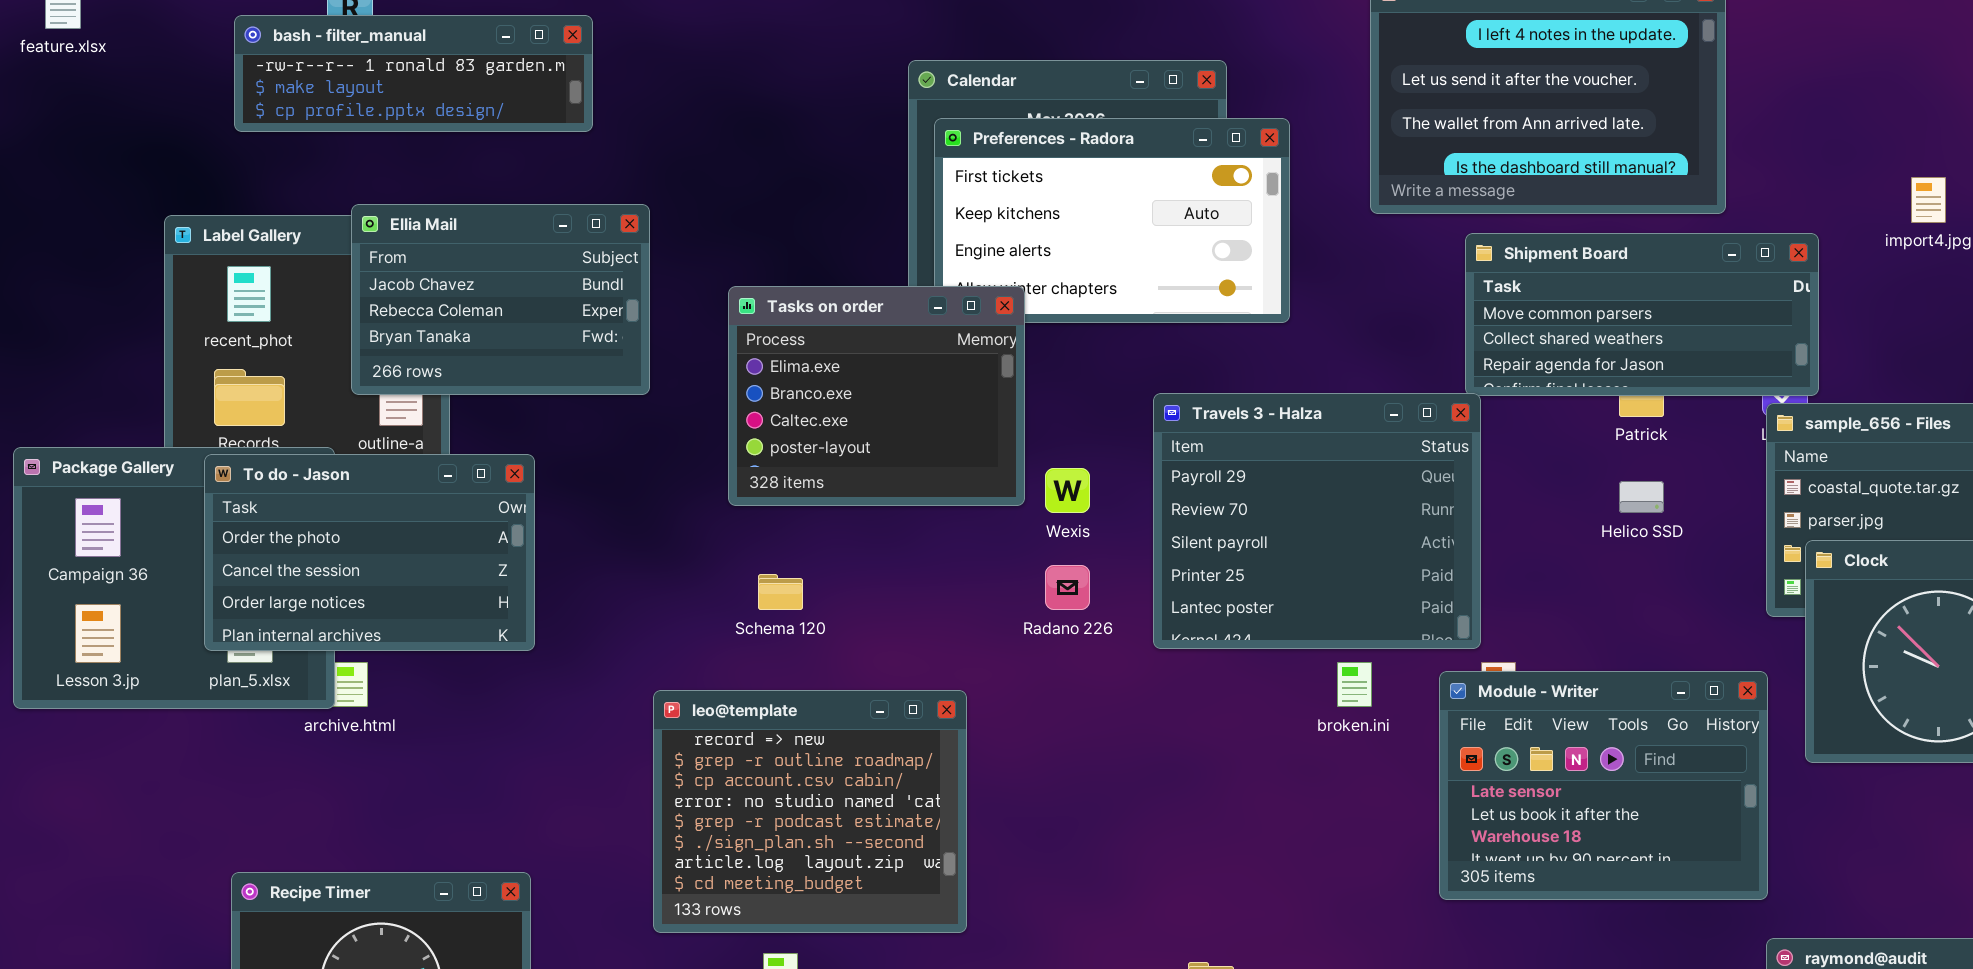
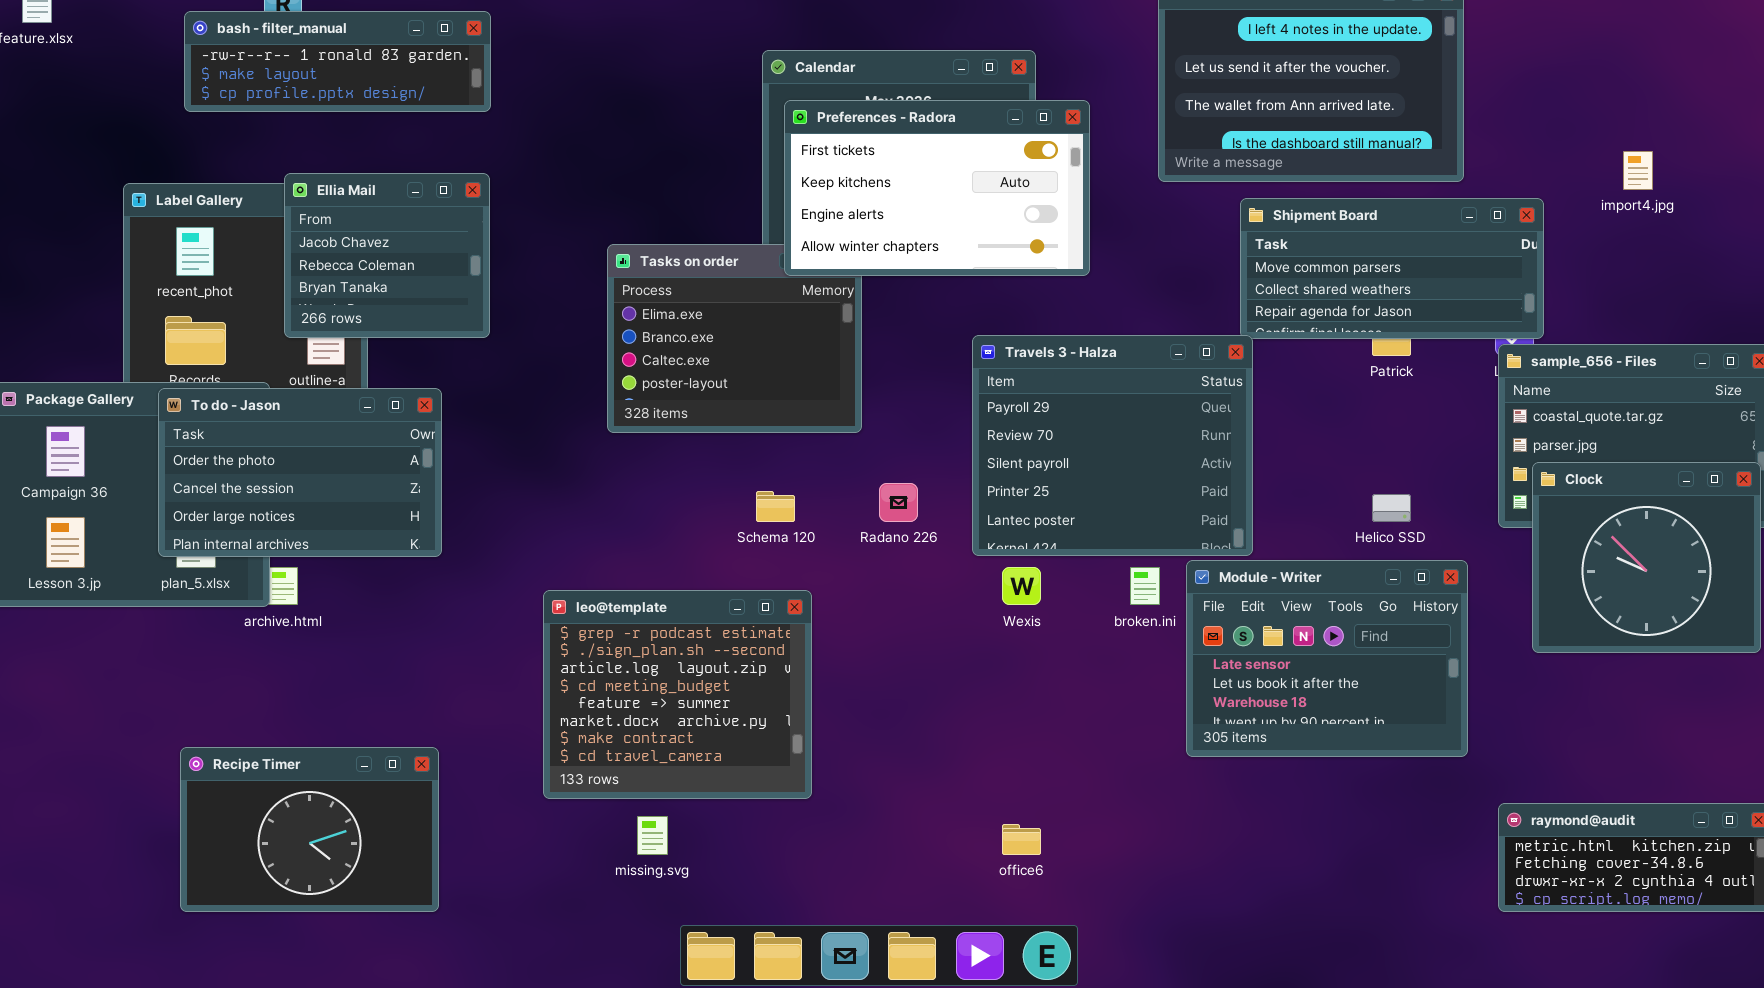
Preferences - Radora: [934,118,1290,323] -> [784,100,1090,276], raised
Ellia Mail: [351,204,650,395] -> [284,173,490,338], resized
Wexis: [1045,468,1090,513] -> [1002,567,1041,605], moved
Helico SSD: [1619,481,1664,513] -> [1372,494,1411,522], moved
Schema 120: [758,574,803,610] -> [756,491,795,522], moved
Module - Writer: [1439,671,1768,900] -> [1186,560,1468,757], moved
leo@template: [653,690,967,933] -> [543,590,812,799], scrolled down 4 rows

